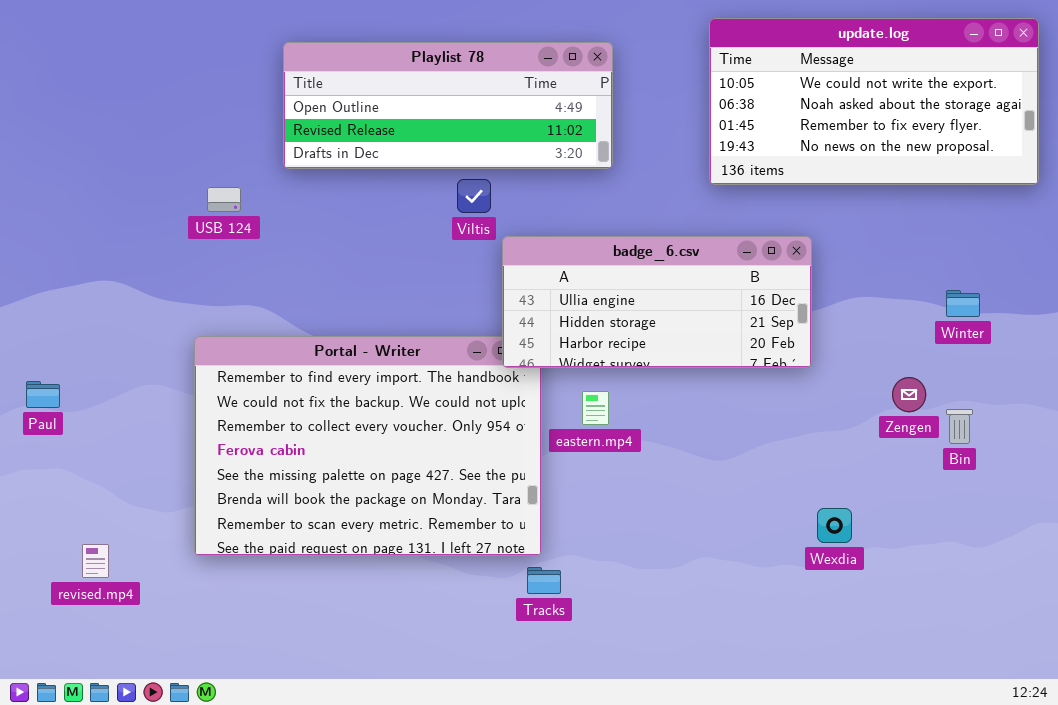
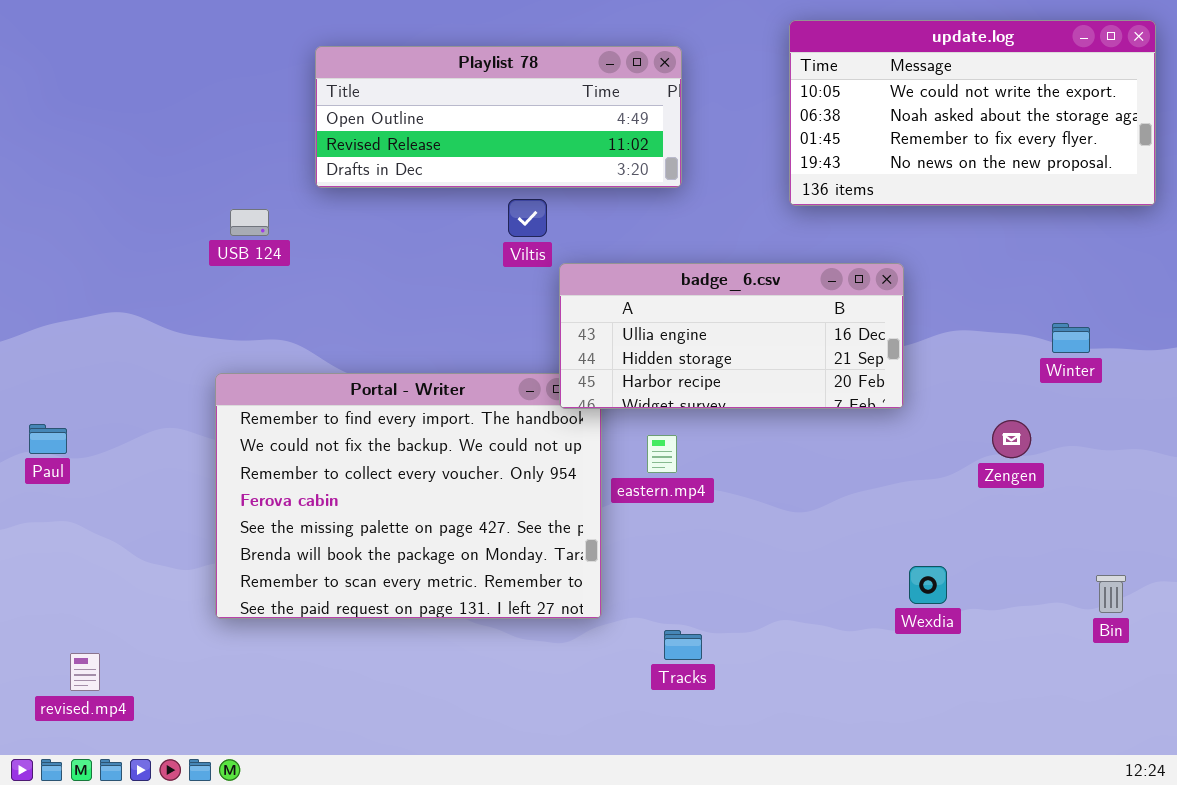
Bin: [946,409,973,444] -> [1096,575,1126,613], moved
revised.mp4: [82,544,109,578] -> [70,653,100,691], moved
Tracks: [527,567,561,594] -> [664,630,702,660], moved

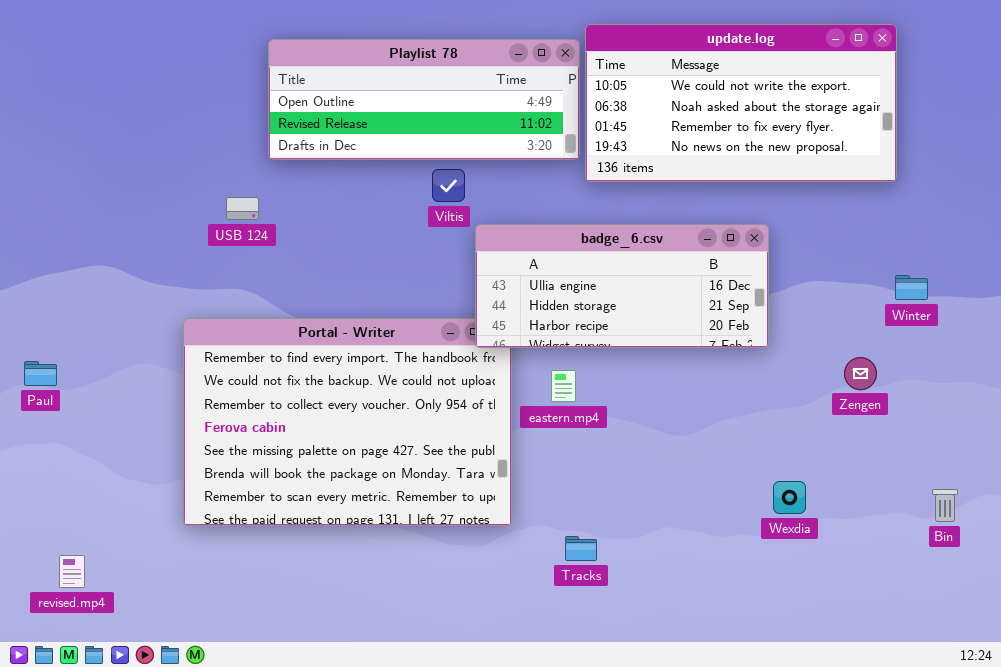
update.log: [789,20,1156,206] -> [585,24,897,182], moved
USB 124: [230,209,269,236] -> [226,197,259,220], moved

